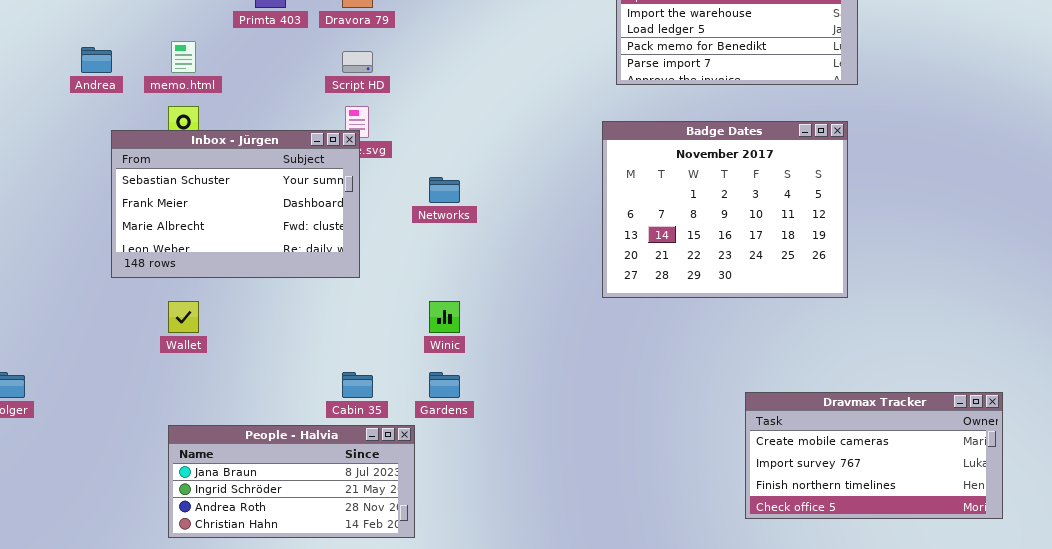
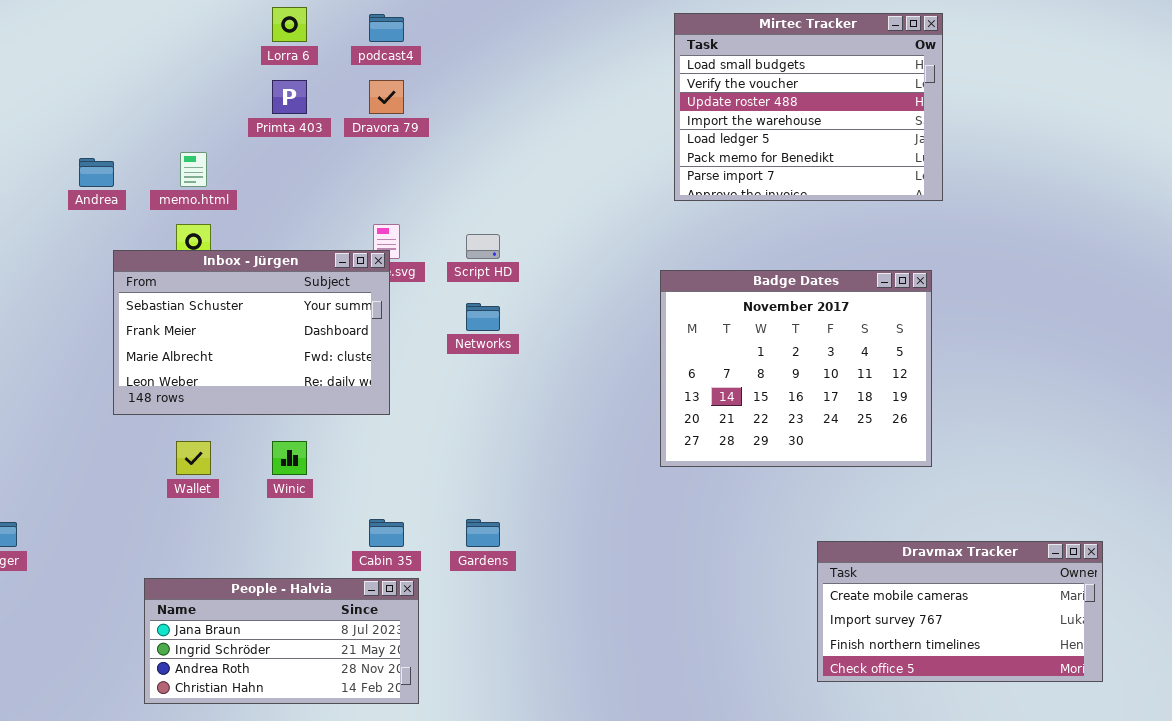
Script HD: [342,51,373,73] -> [466,234,500,259], moved
Badge Dates: [602,121,848,298] -> [660,270,932,467], moved
Winic: [429,301,460,333] -> [272,441,307,475], moved
People - Halvia: [168,425,415,538] -> [144,578,419,704], moved

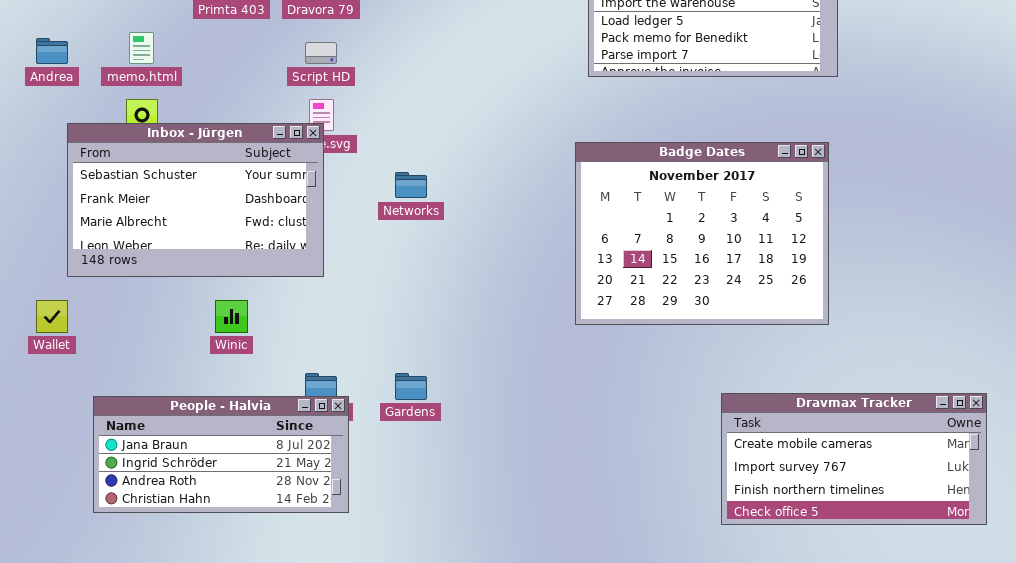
Script HD: [466,234,500,259] -> [305,42,337,64], moved
Wallet: [176,441,211,475] -> [36,300,68,333], moved
People - Halvia: [144,578,419,704] -> [93,396,349,513], moved

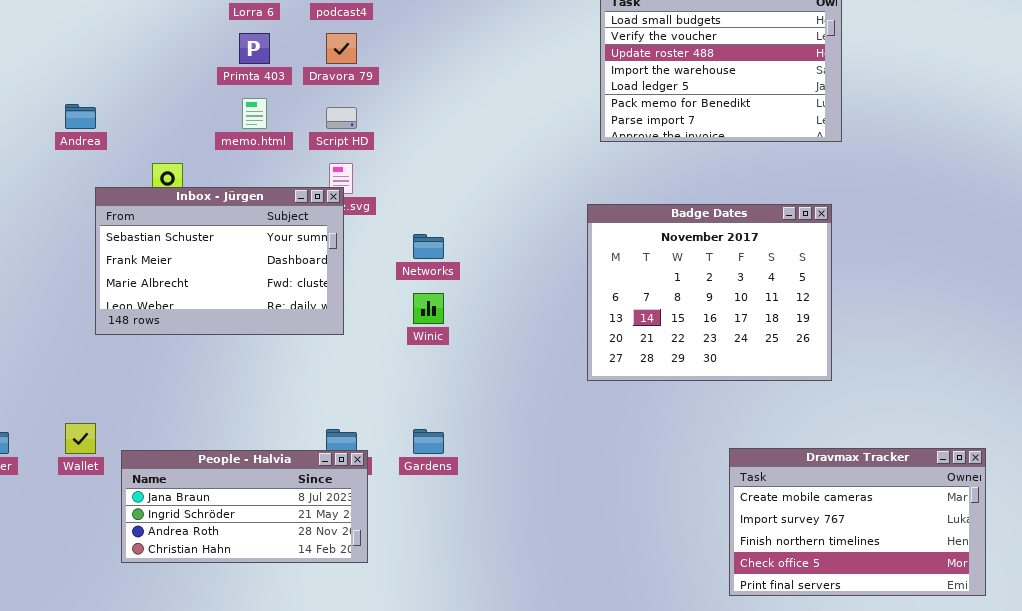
memo.html: [129,32,154,64] -> [242,98,267,129], moved
Wallet: [36,300,68,333] -> [65,423,96,454], moved
Winic: [215,300,248,333] -> [413,293,444,324], moved
Dravmax Tracker: [721,393,987,525] -> [729,448,986,596], resized

